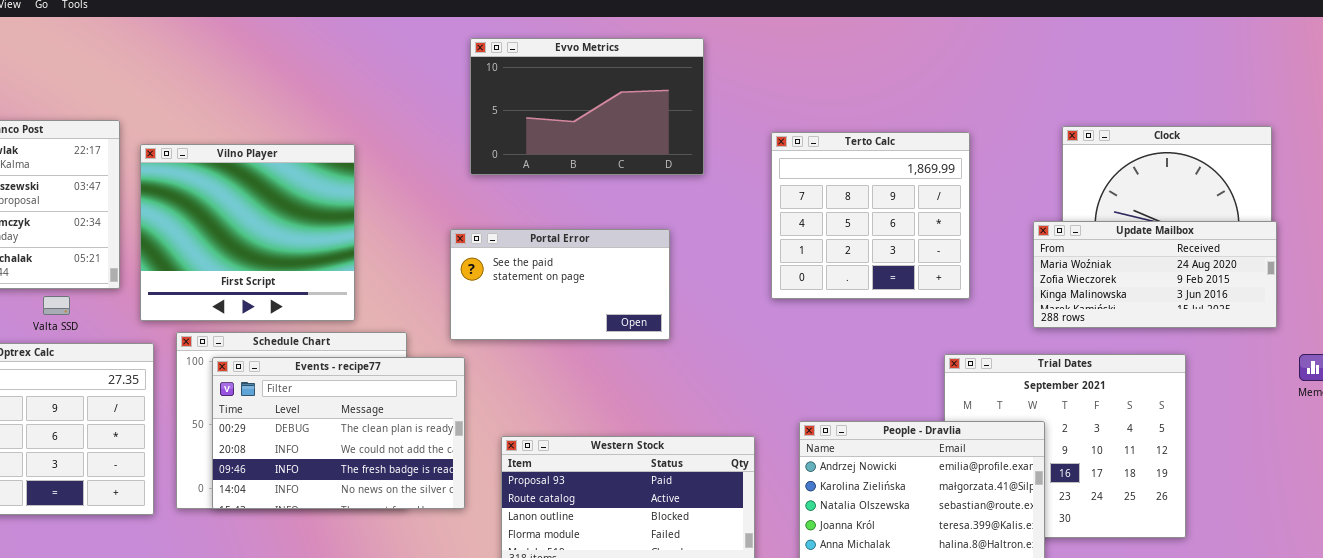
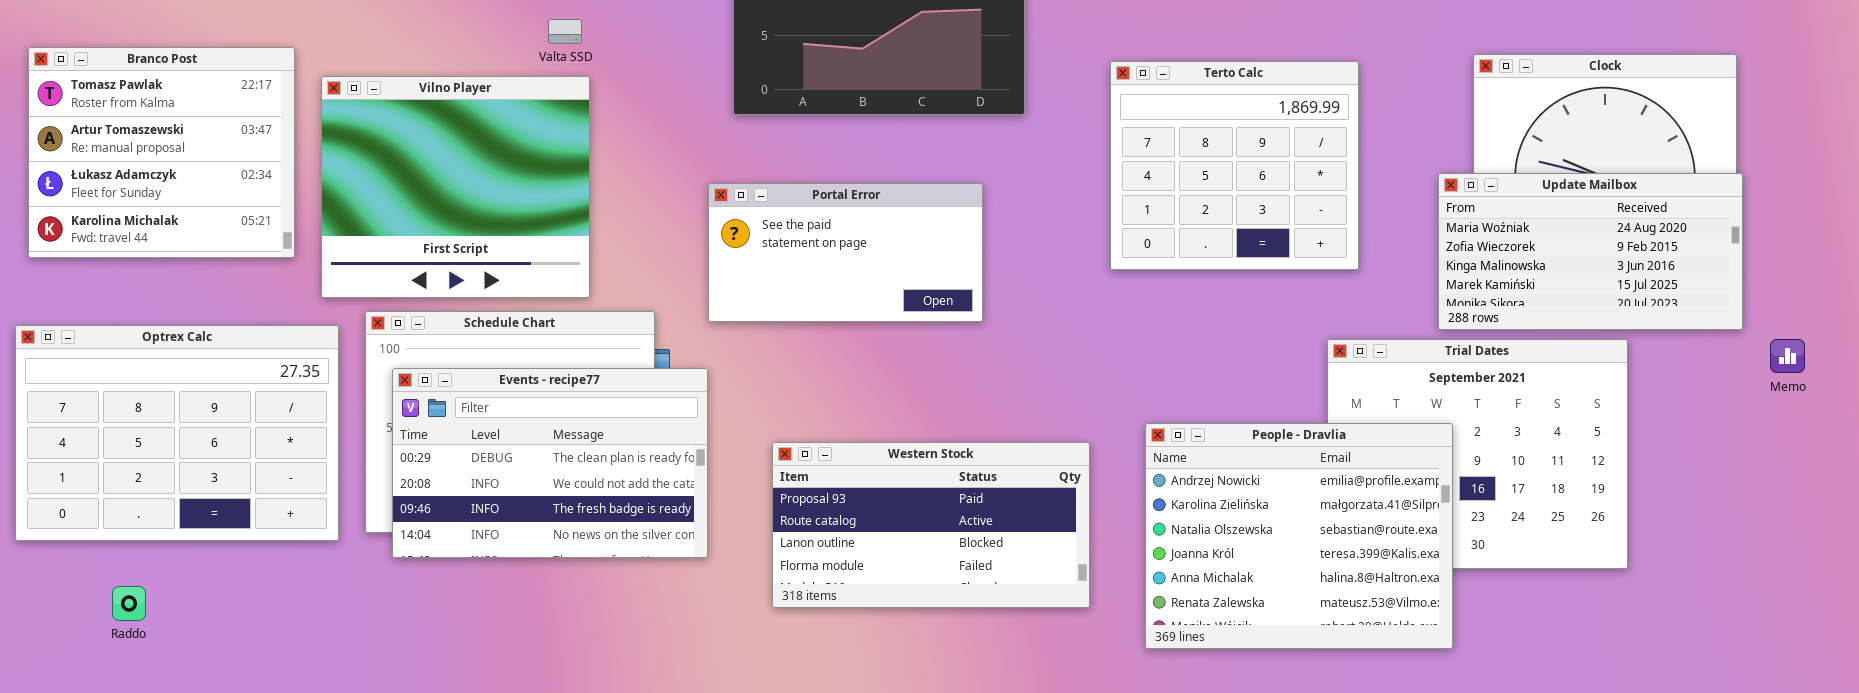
Update Mailbox: [1033,221,1277,328] -> [1438,173,1743,330], resized
Valta SSD: [43,296,70,315] -> [548,19,582,44], moved
Events - recipe77: [212,357,465,509] -> [392,368,708,558], moved

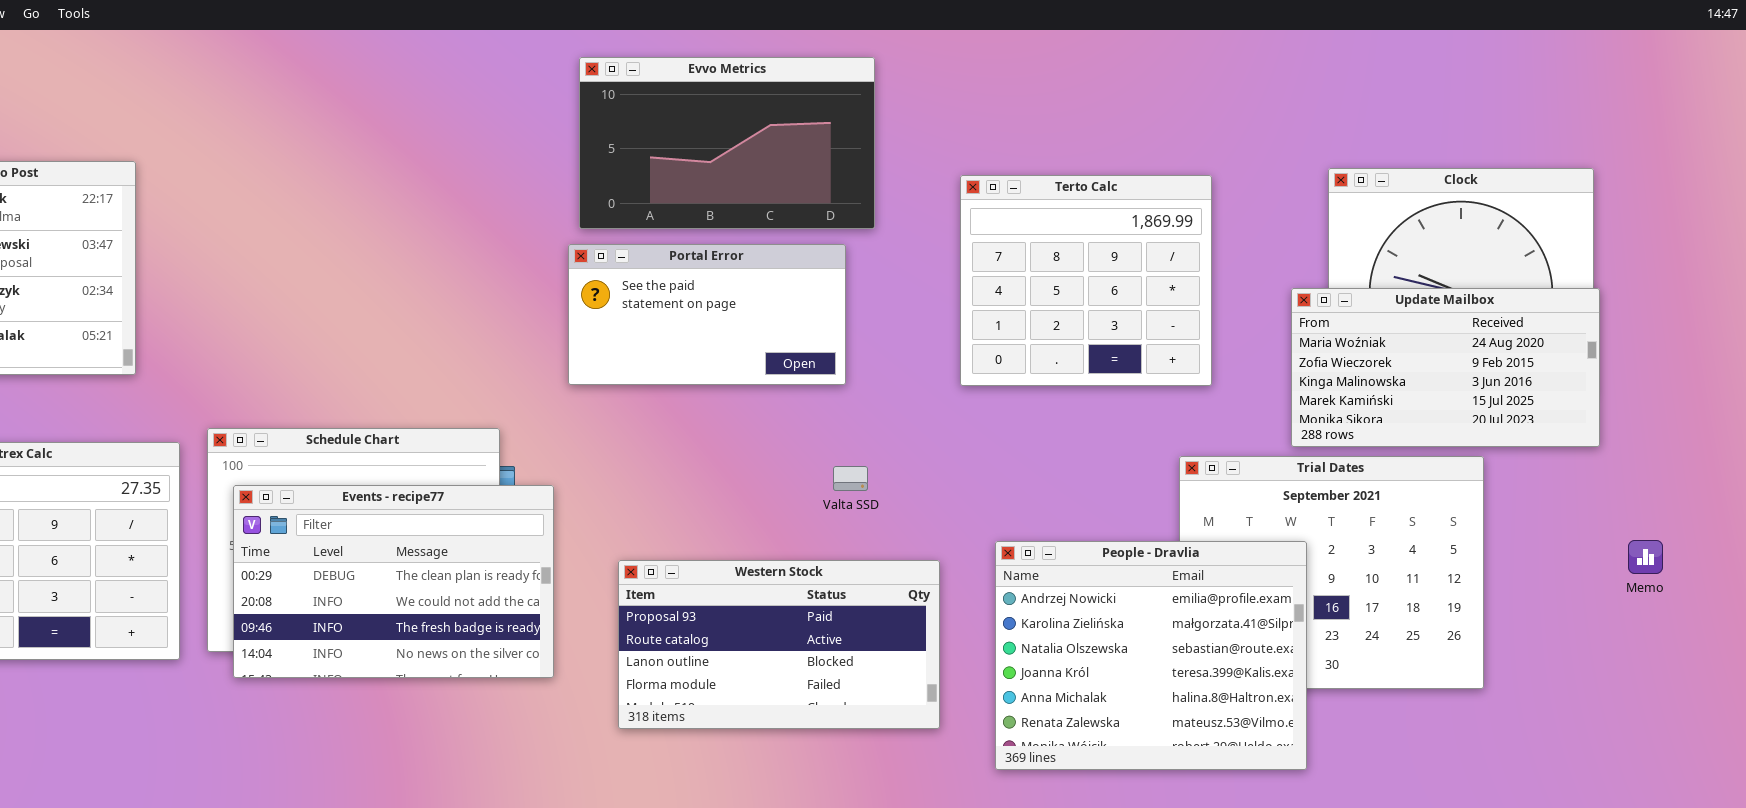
Valta SSD: [548,19,582,44] -> [833,466,868,491], moved
Vilno Player: [321,76,590,298] -> none, closed
Portal Error: [708,183,983,322] -> [568,244,846,385], moved
Memo: [1770,339,1805,373] -> [1628,540,1663,574], moved

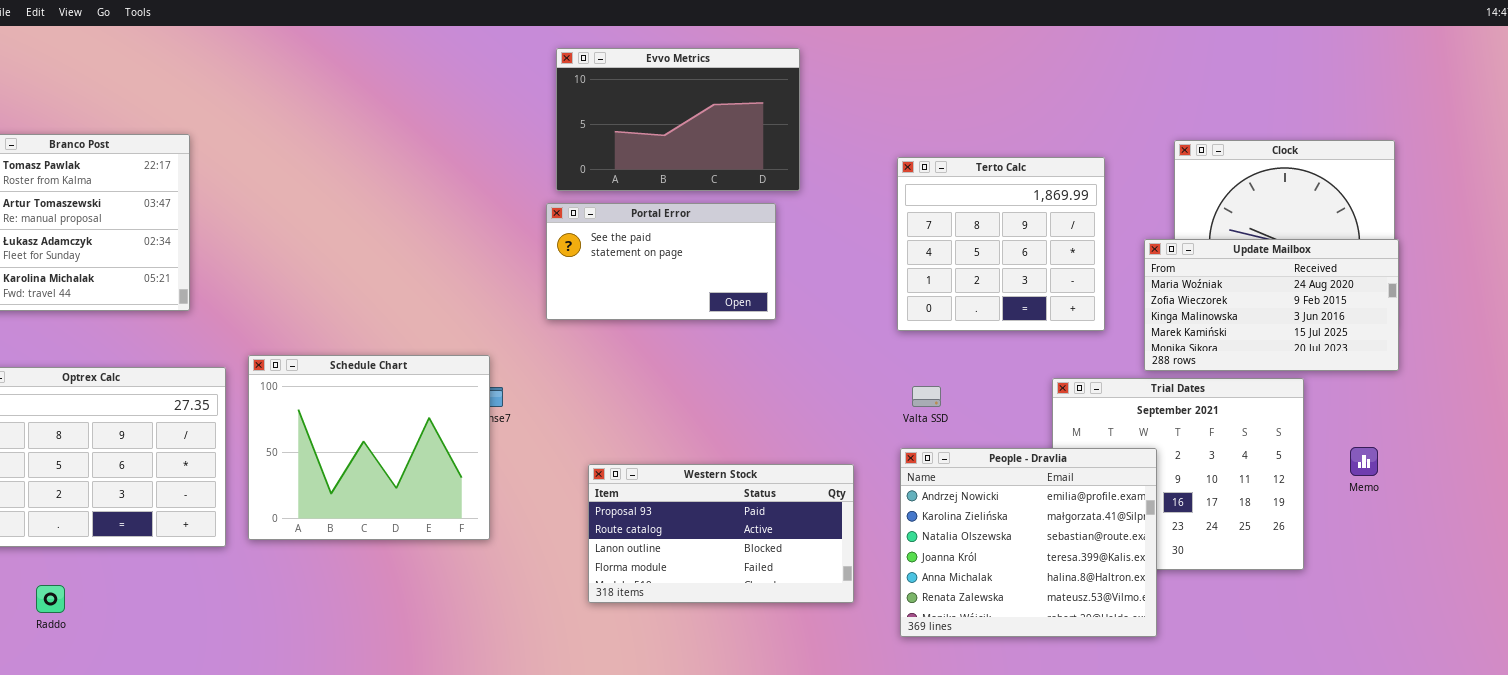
Terto Calc: [960,175,1212,386] -> [897,157,1105,331], moved
Valta SSD: [833,466,868,491] -> [912,386,941,407], moved
Events - recipe77: [233,485,554,678] -> none, closed
Memo: [1628,540,1663,574] -> [1350,447,1378,476], moved

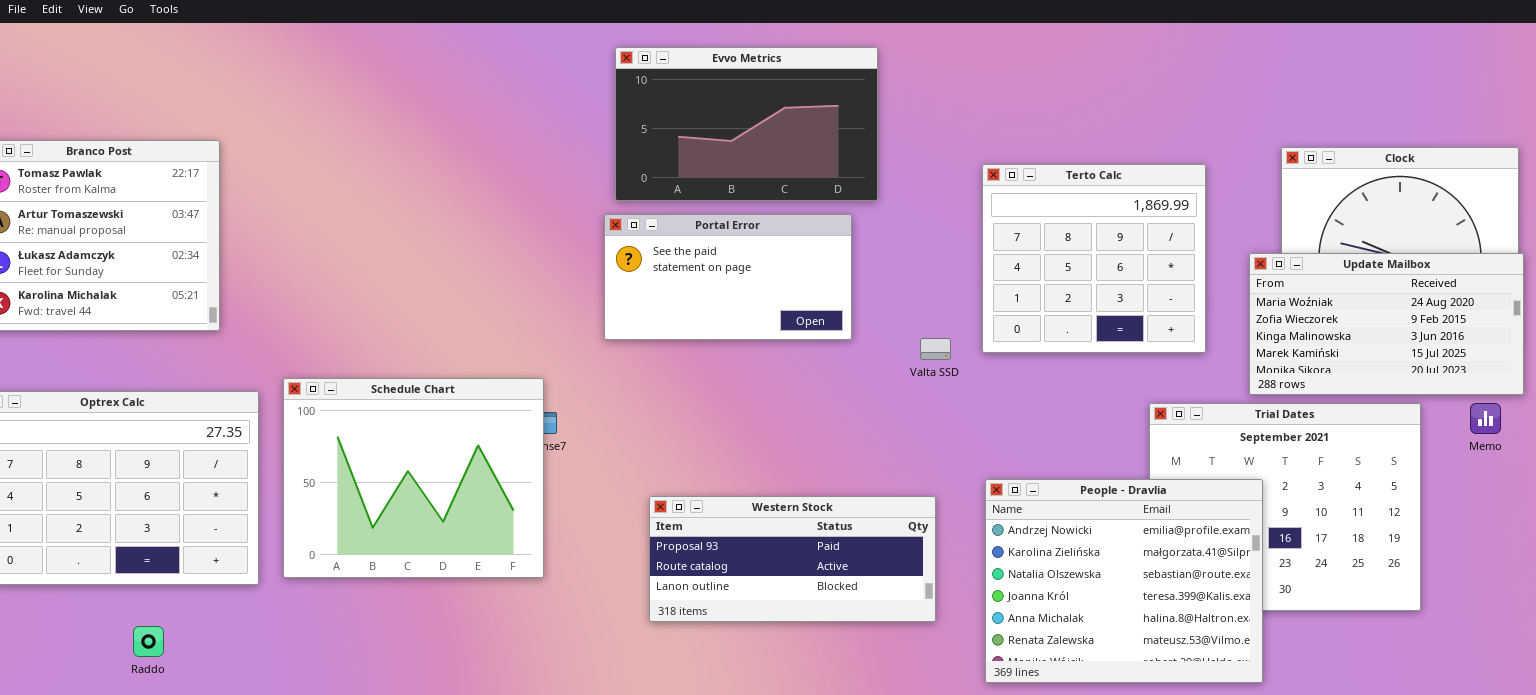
Valta SSD: [912,386,941,407] -> [920,338,951,360], moved
Memo: [1350,447,1378,476] -> [1470,403,1501,434], moved
Western Stock: [588,464,854,603] -> [649,496,936,622], resized
Raddo: [36,585,65,613] -> [133,626,164,657], moved

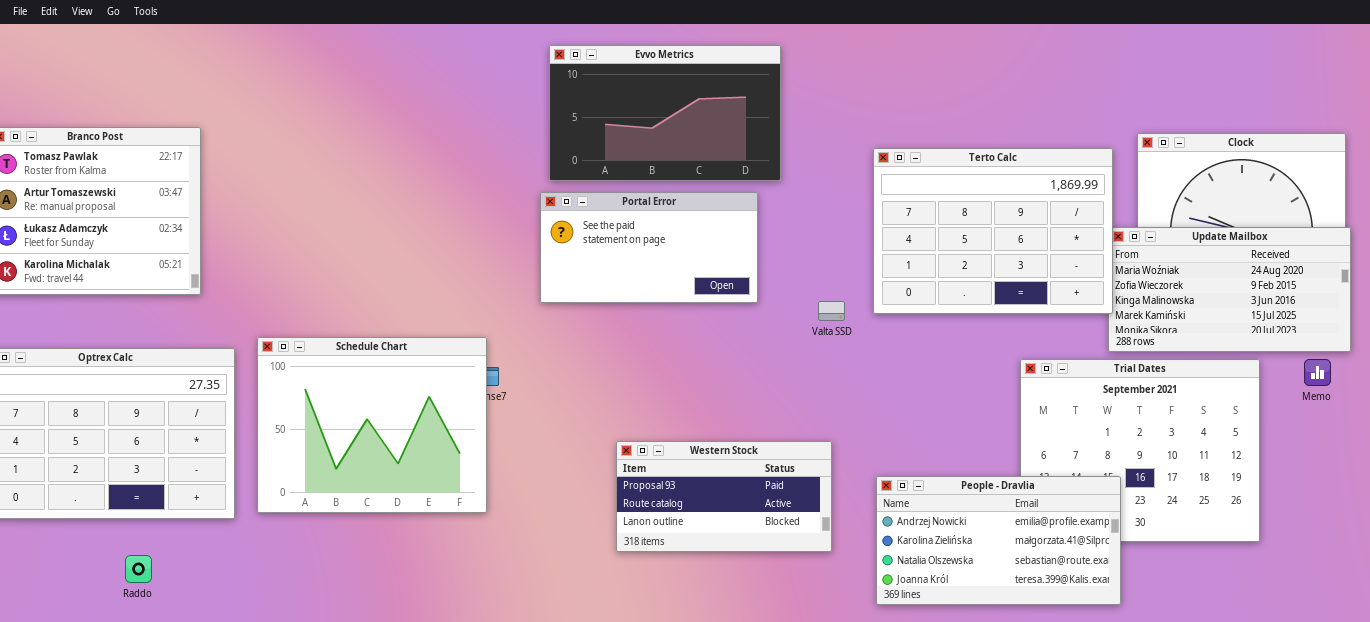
Terto Calc: [982,164,1206,353] -> [873,148,1113,314], resized
People - Dravlia: [985,479,1263,683] -> [876,476,1121,605], resized
Western Stock: [649,496,936,622] -> [616,441,832,552], resized

